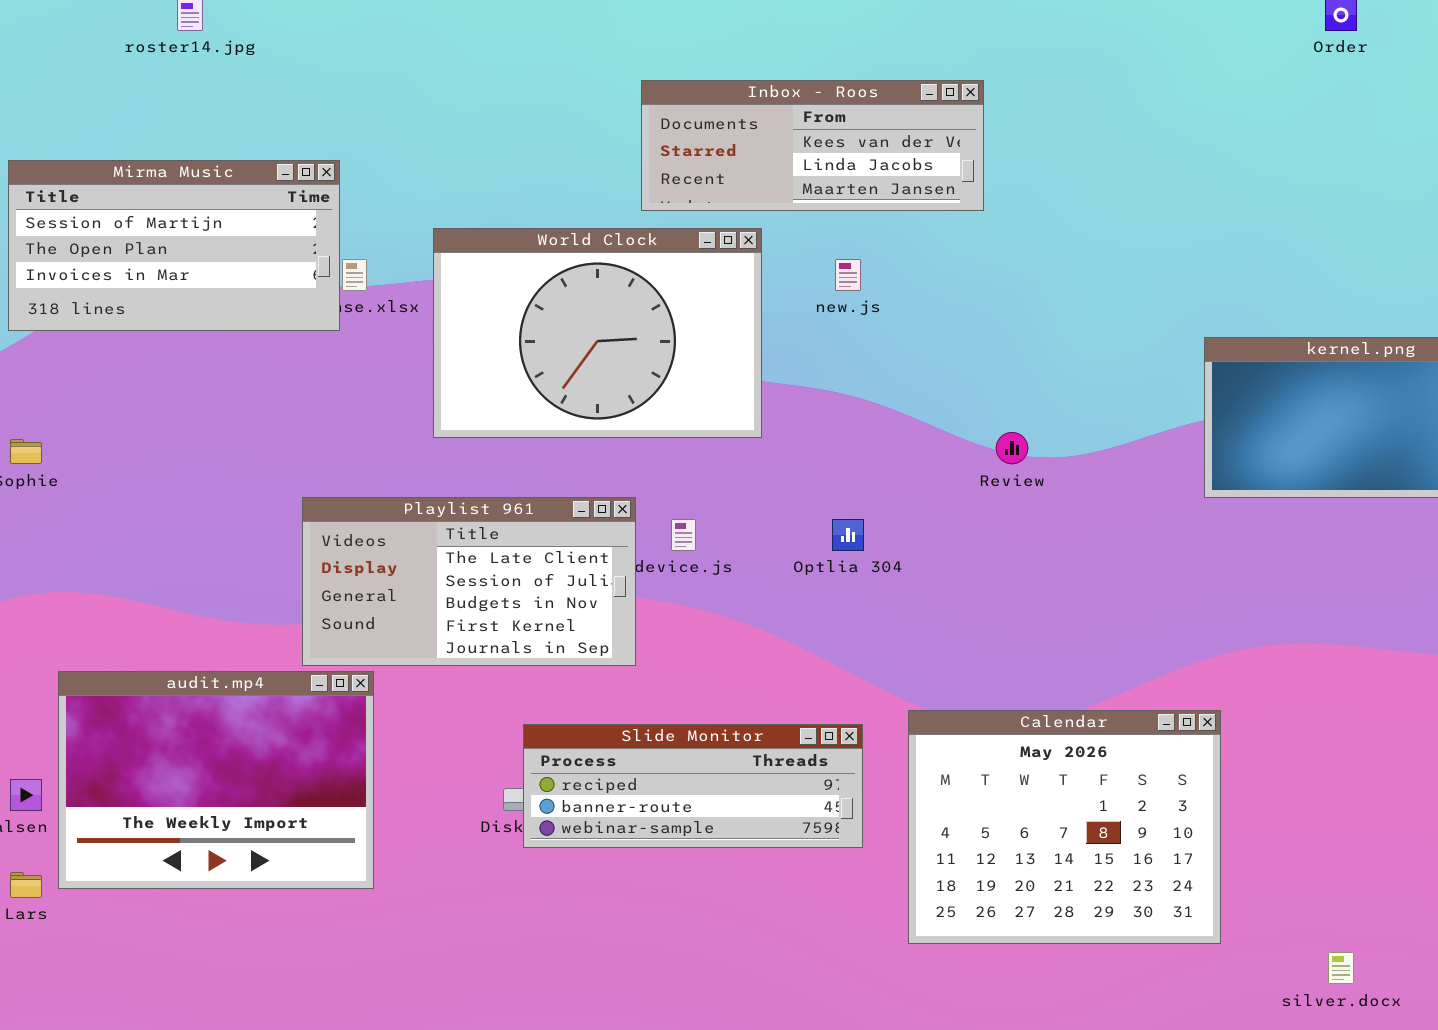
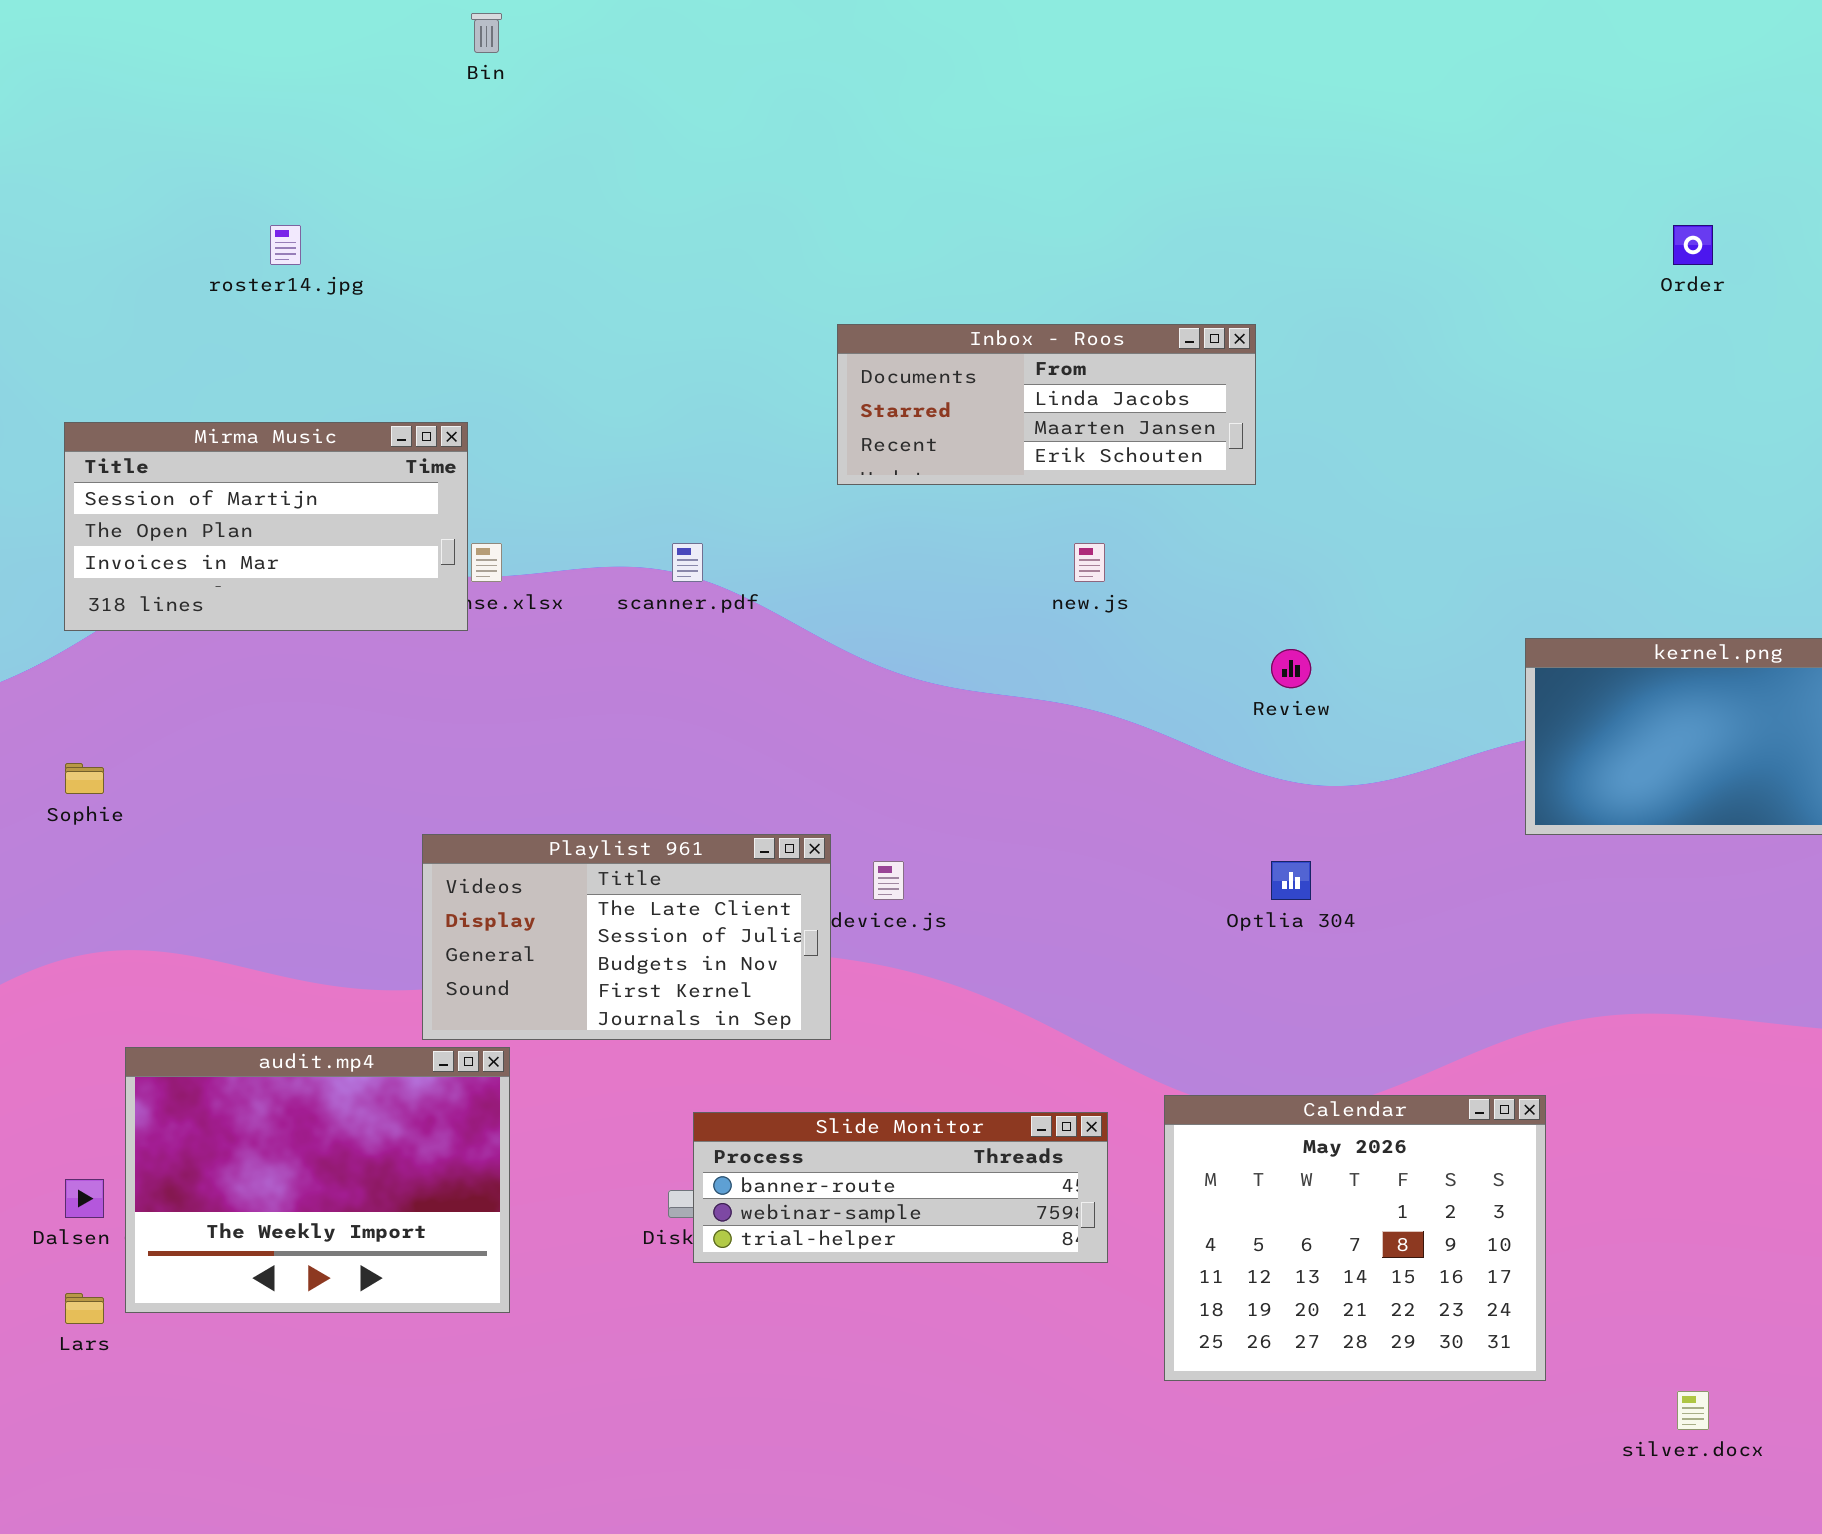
Inbox - Roos: [641,80,984,211] -> [837,324,1256,485], scrolled down 1 row
World Clock: [433,228,762,438] -> none, closed
Review: [996,432,1028,464] -> [1271,649,1311,688], moved
Optlia 304: [832,519,864,551] -> [1271,861,1311,900], moved
Slide Monitor: [523,724,863,848] -> [693,1112,1108,1263], scrolled down 1 row

